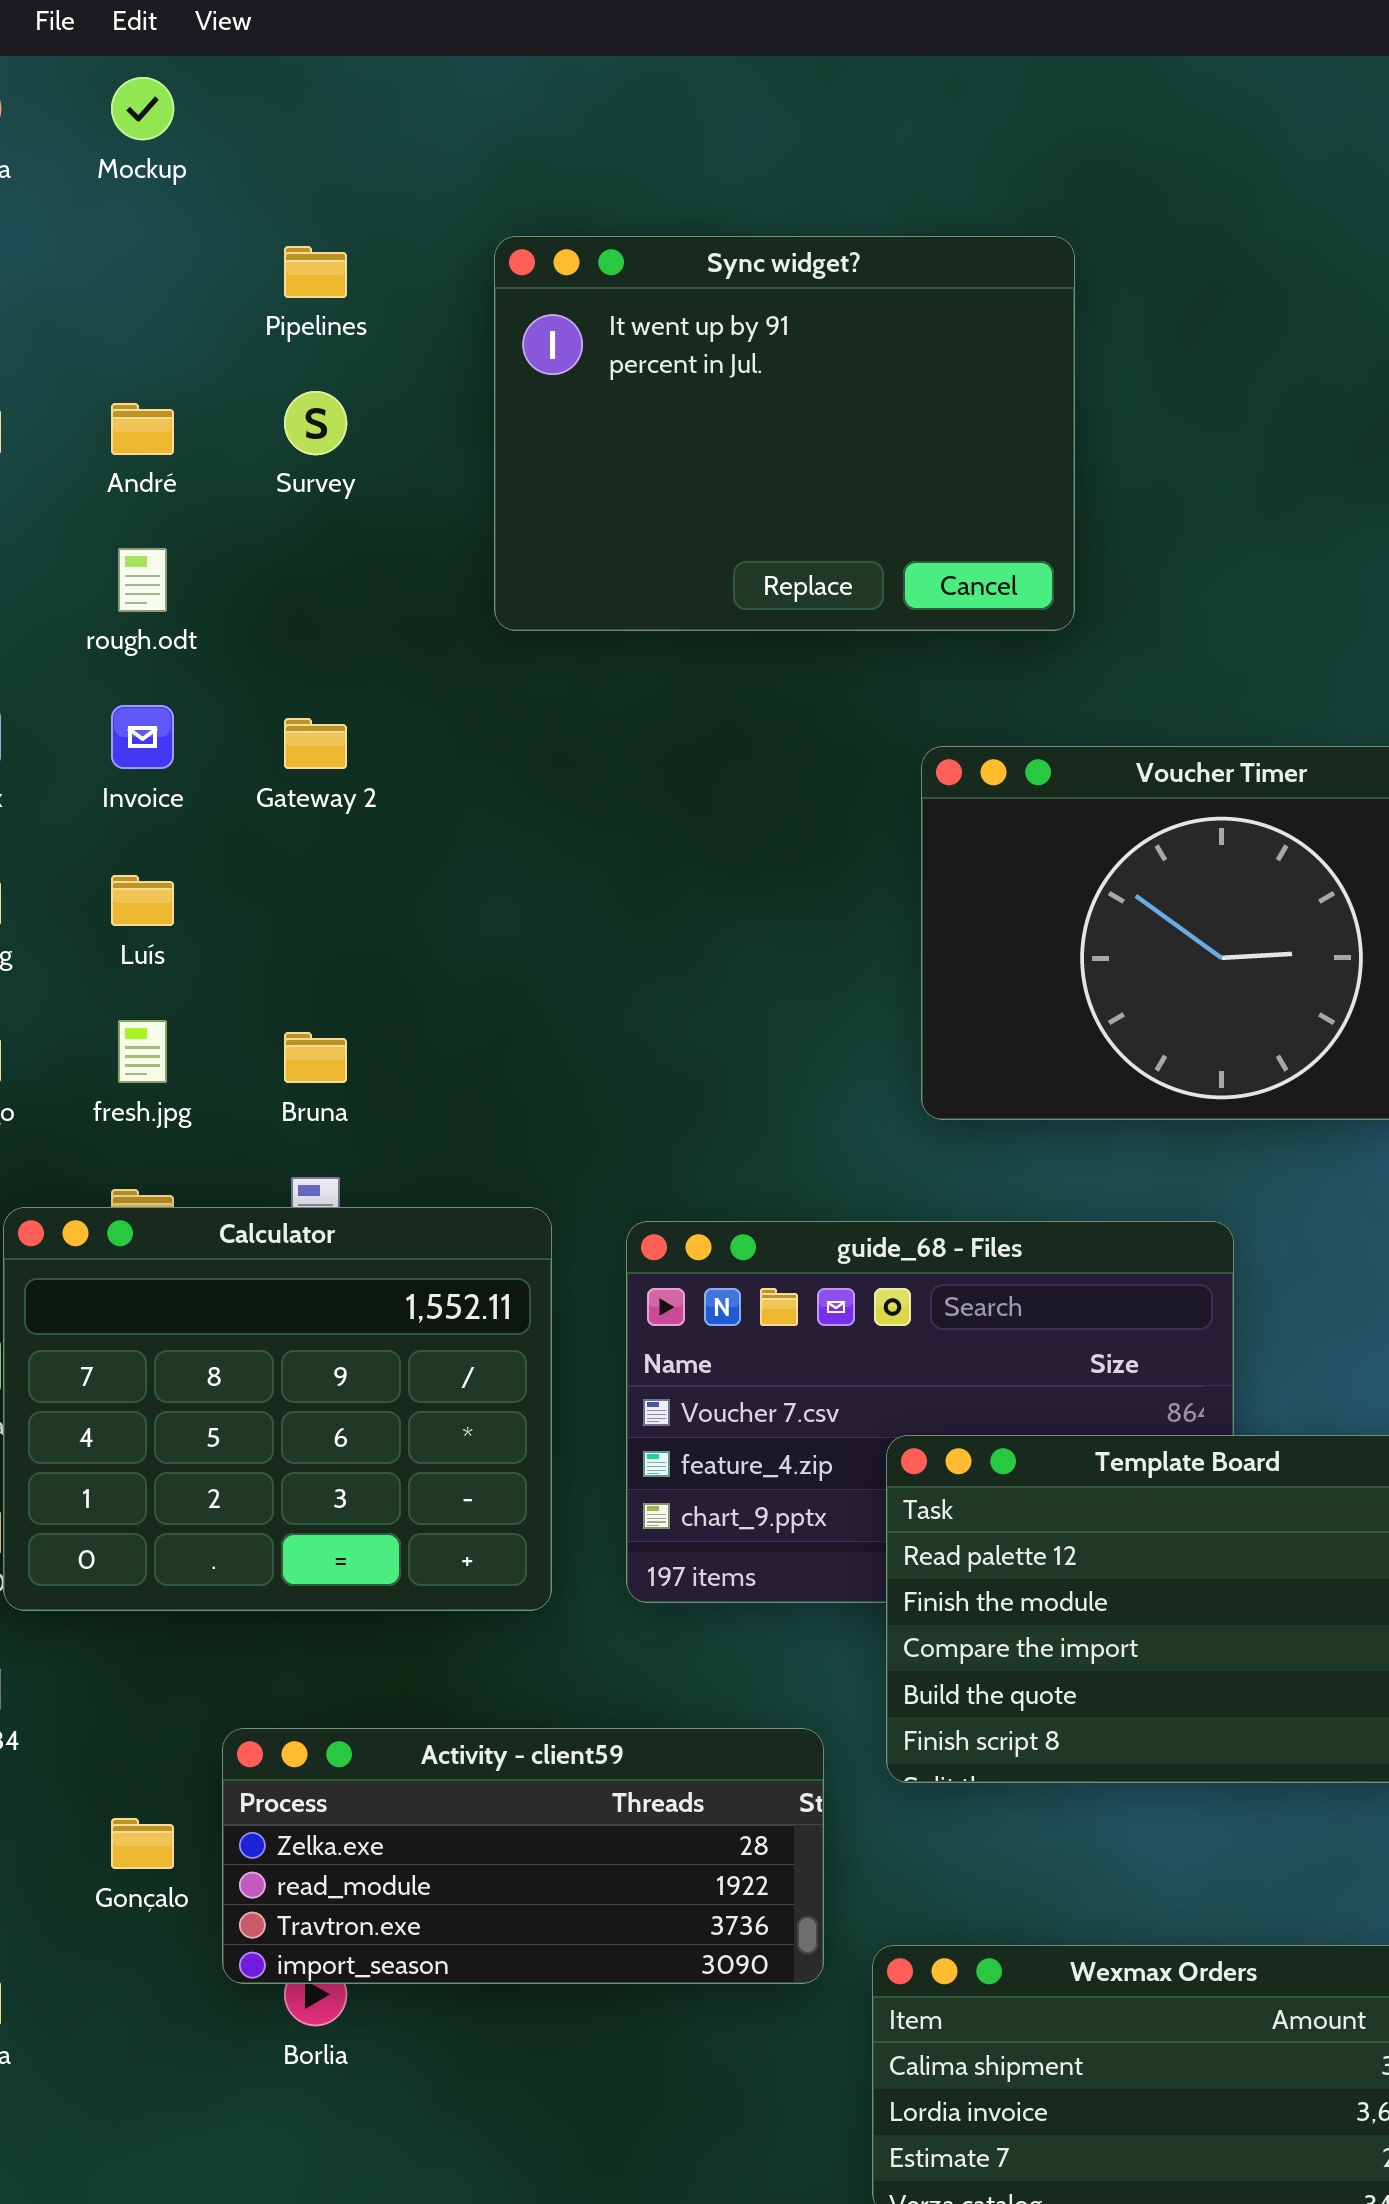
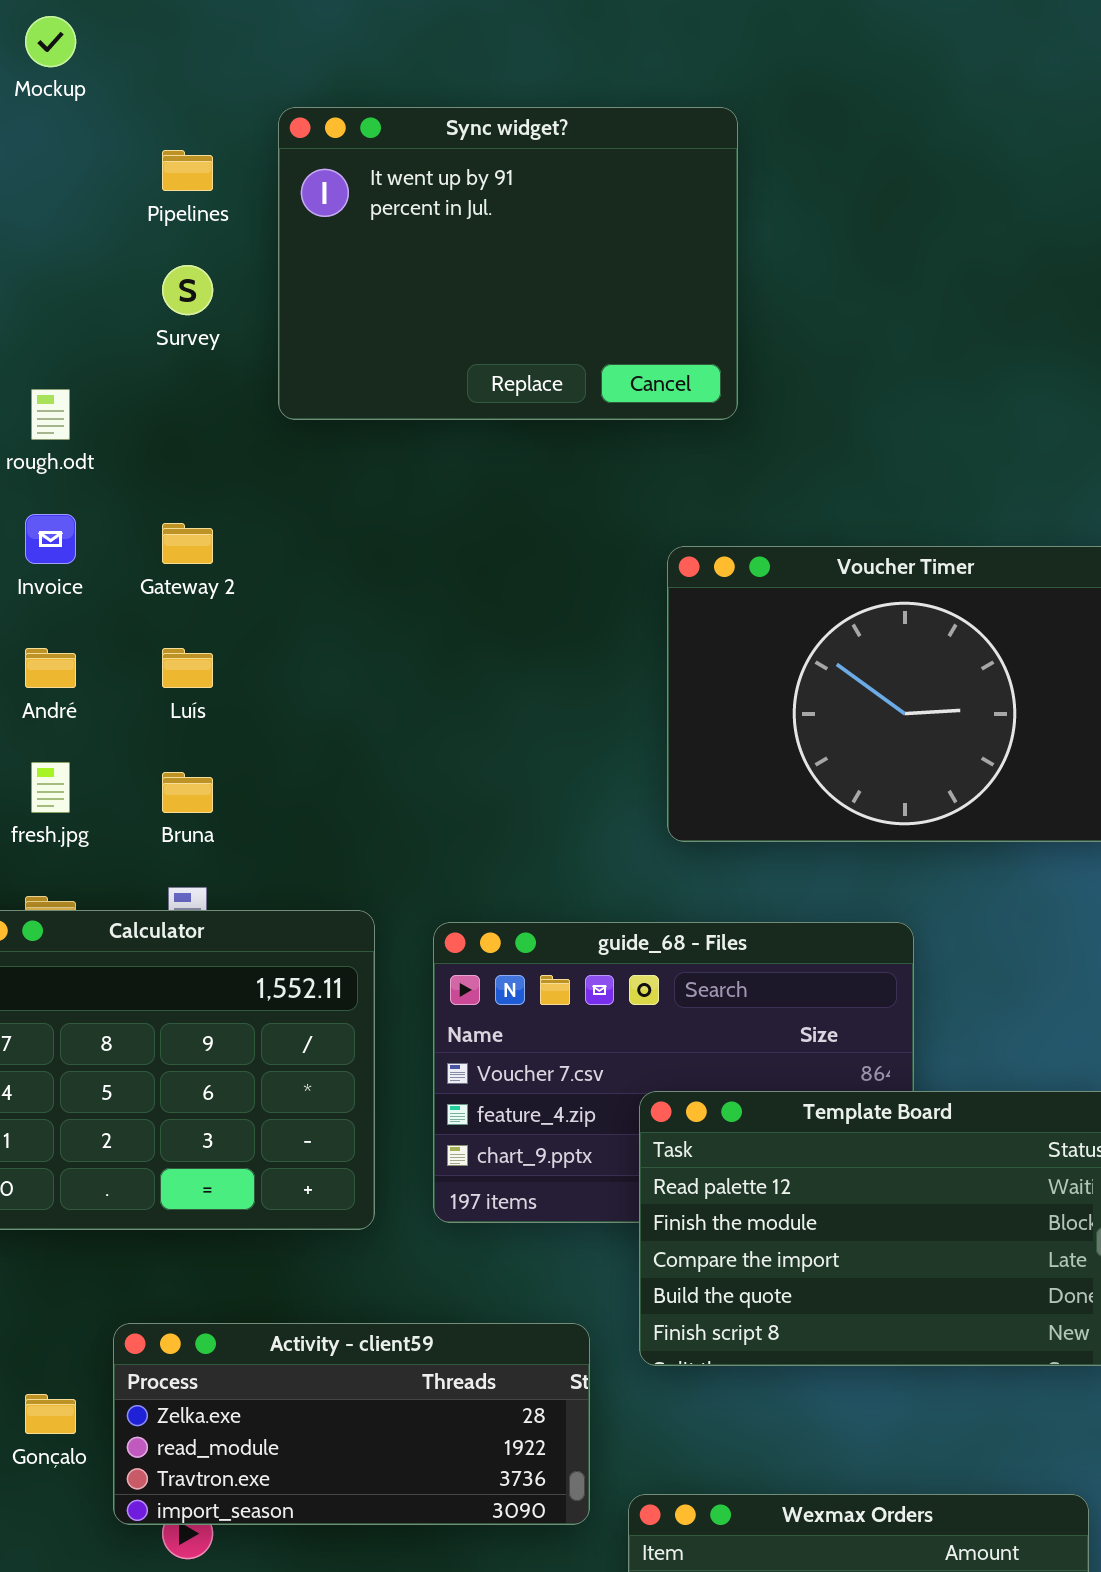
Sync widget?: [494,236,1075,631] -> [278,107,738,420], moved
André: [111,403,174,455] -> [25,648,76,688], moved
Luís: [111,875,174,926] -> [162,648,213,688], moved

